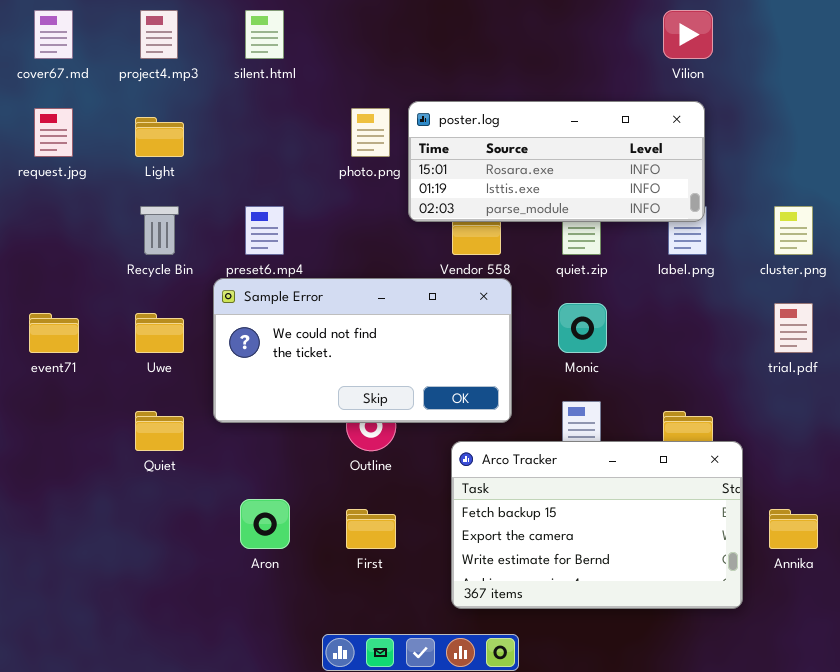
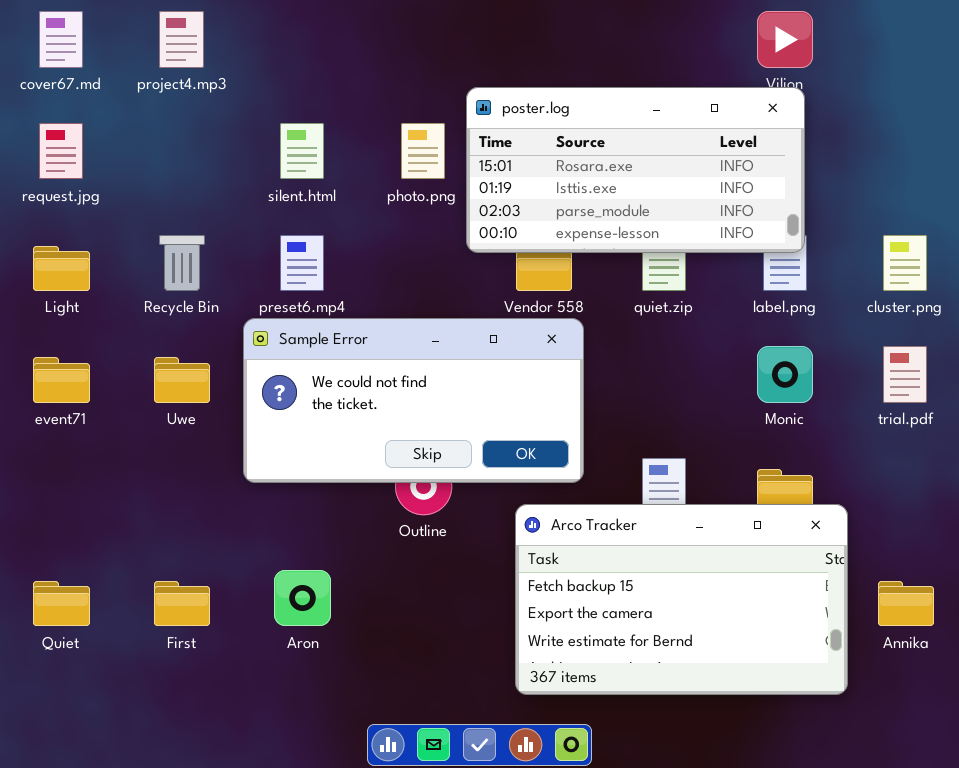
silent.html: [245,10,284,59] -> [280,123,324,179], moved
poster.log: [408,101,705,222] -> [466,87,805,253], resized
Light: [135,117,184,157] -> [33,246,90,291], moved
Monic: [558,303,607,353] -> [757,346,813,403], moved
Quiet: [135,411,184,451] -> [33,581,90,626], moved
First: [346,509,396,549] -> [154,581,210,626], moved

